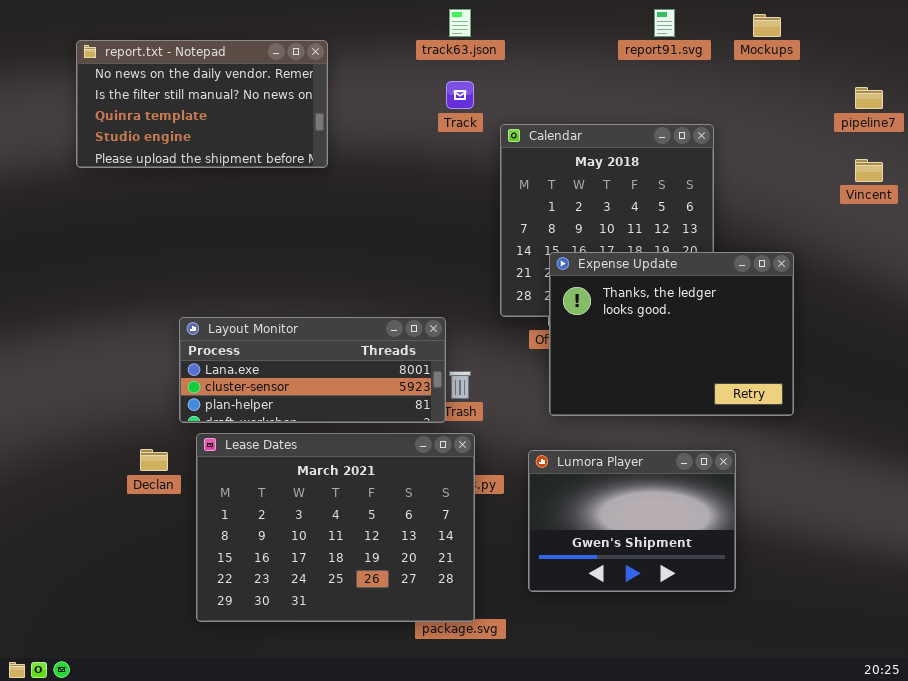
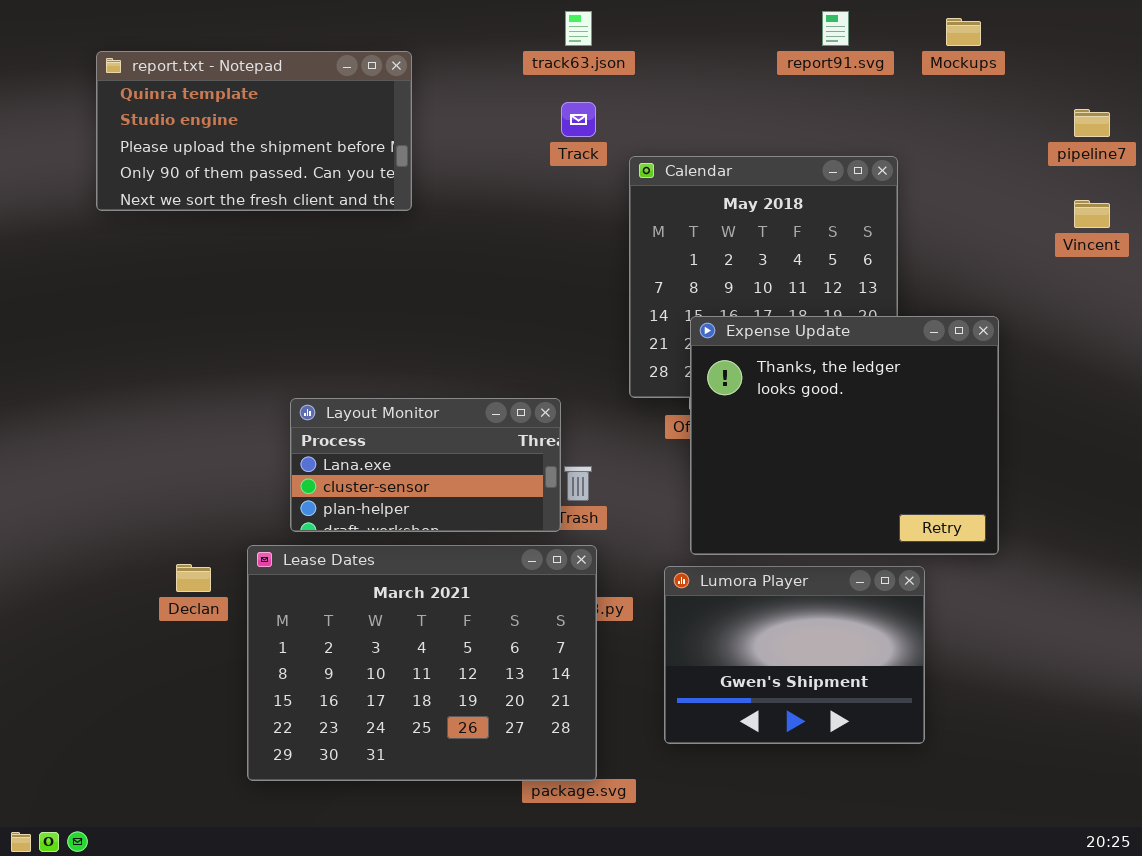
report.txt - Notepad: [76,40,328,168] -> [96,51,412,211], scrolled down 2 rows
Expense Update: [549,252,794,416] -> [690,316,999,555], resized
Layout Monitor: [179,317,446,423] -> [290,398,561,532], resized

